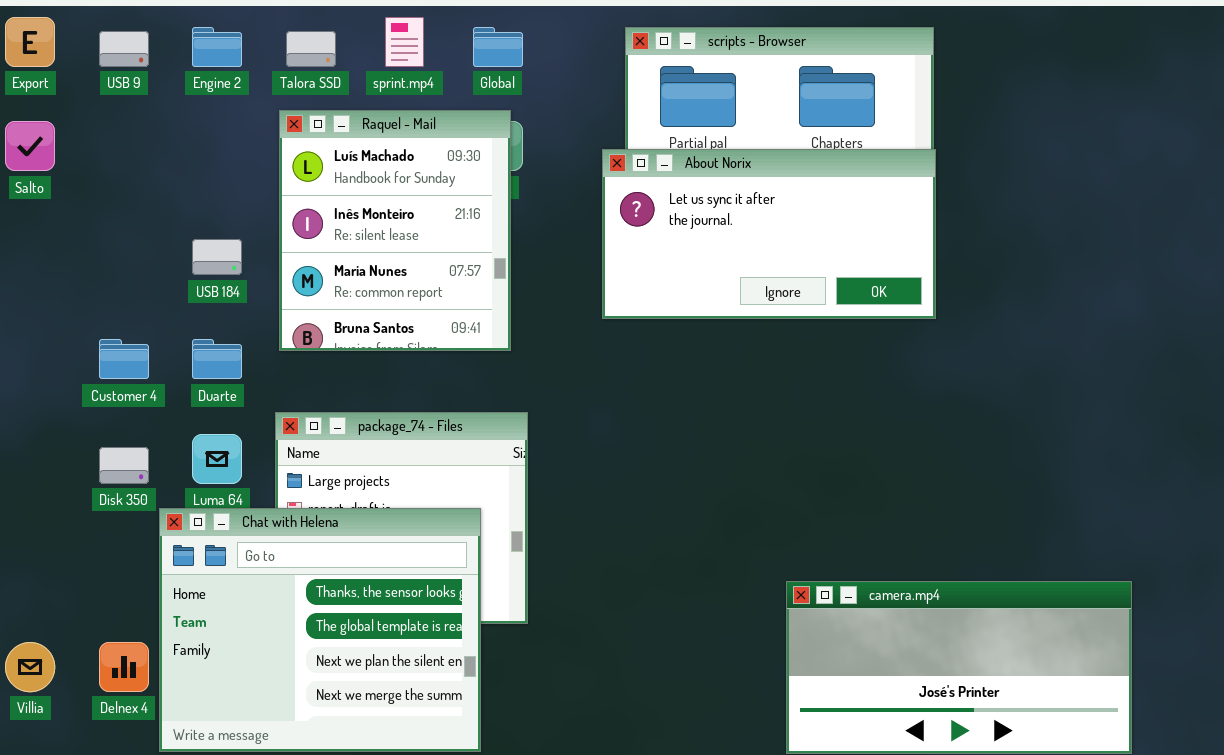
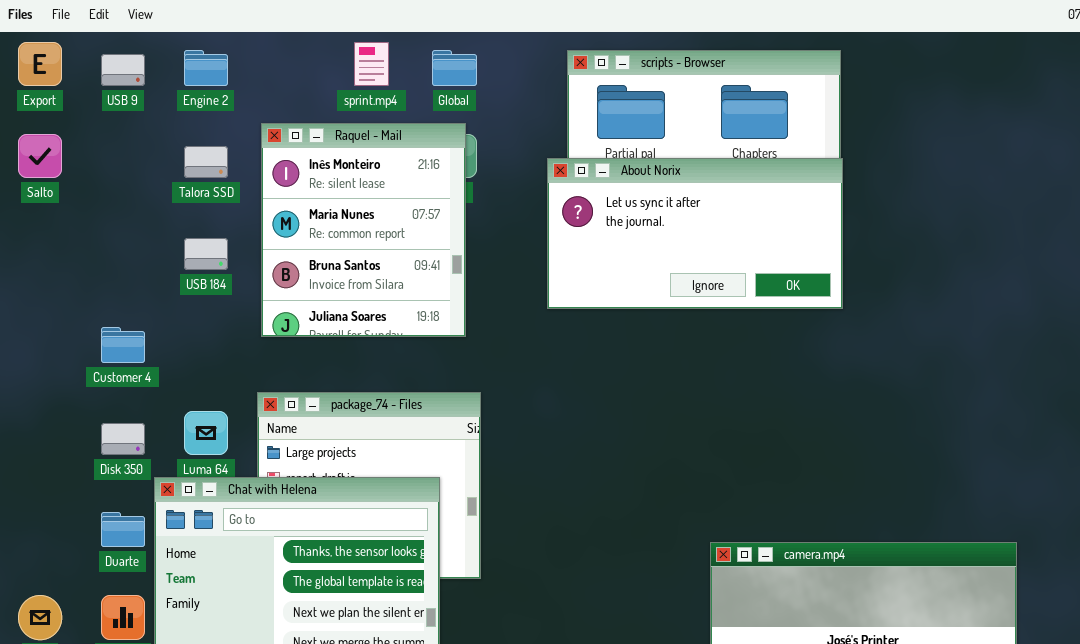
Talora SSD: [286,31,336,67] -> [184,146,228,178], moved
Raquel - Mail: [279,110,511,351] -> [261,123,466,337], scrolled down 1 row
Duarte: [192,339,242,379] -> [101,512,145,547], moved

